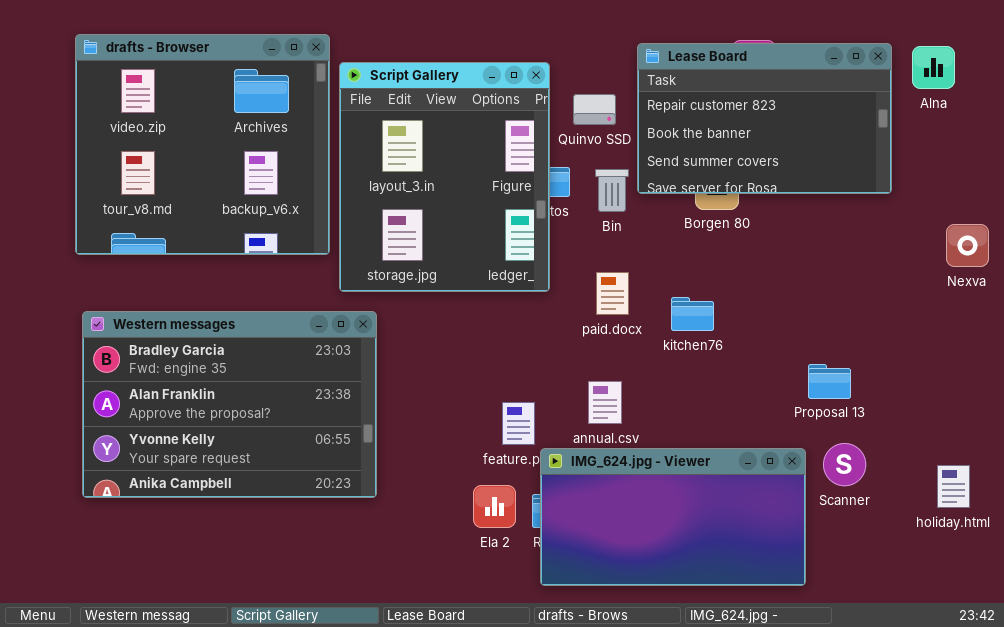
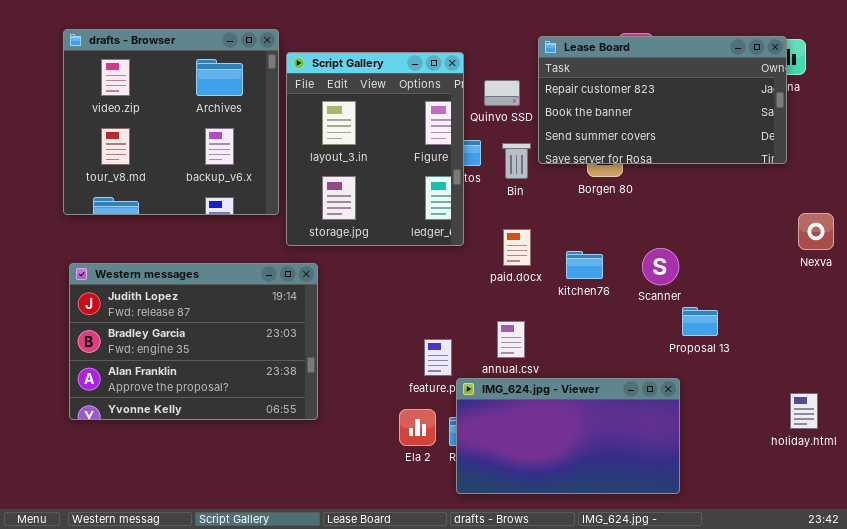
Lease Board: [637,43,892,194] -> [538,36,787,164], resized
Nexva: [946,224,989,267] -> [798,213,834,250], moved
Western messages: [82,311,377,498] -> [69,263,318,420], scrolled up 1 row
Scanner: [823,443,866,486] -> [642,248,679,285], moved

